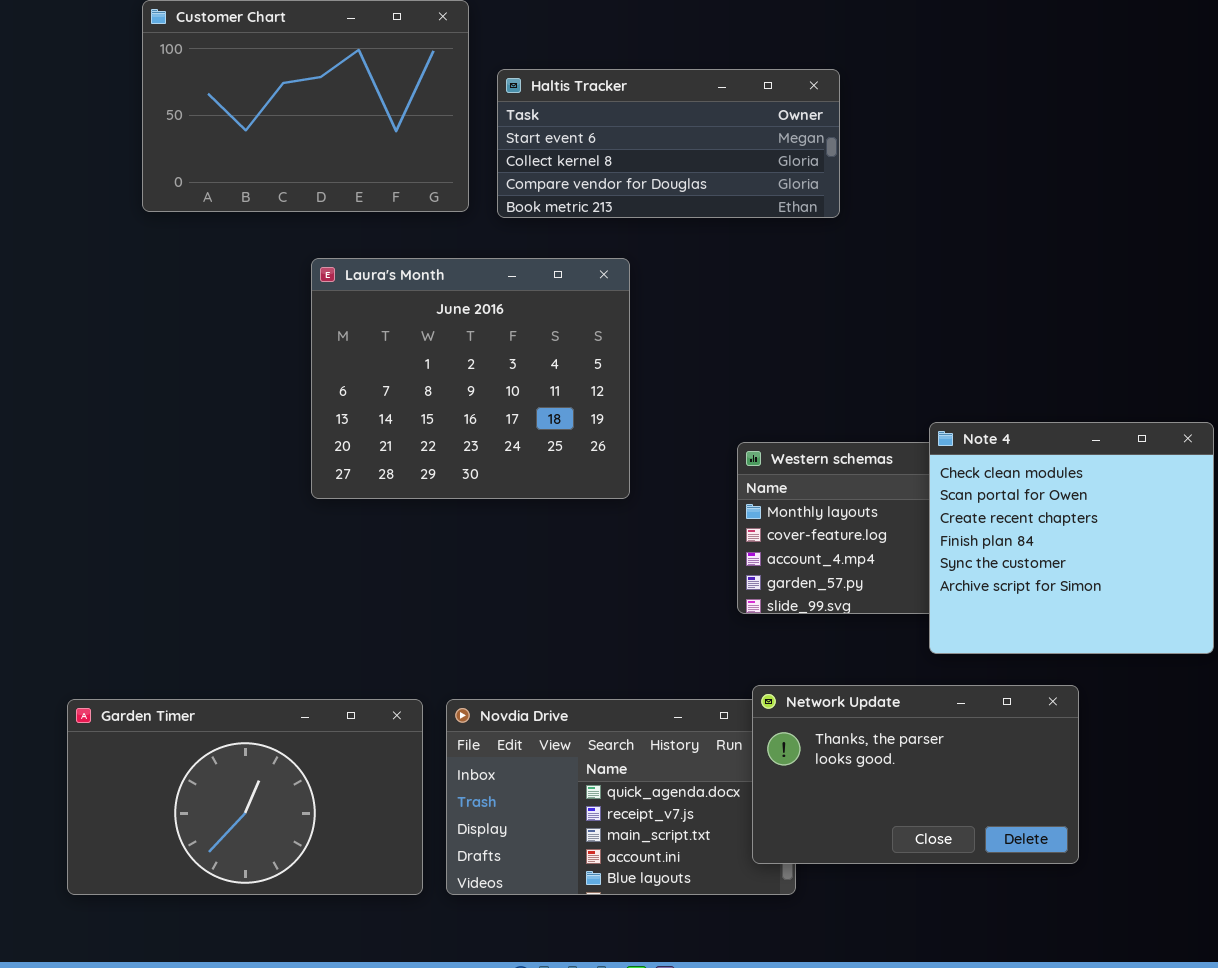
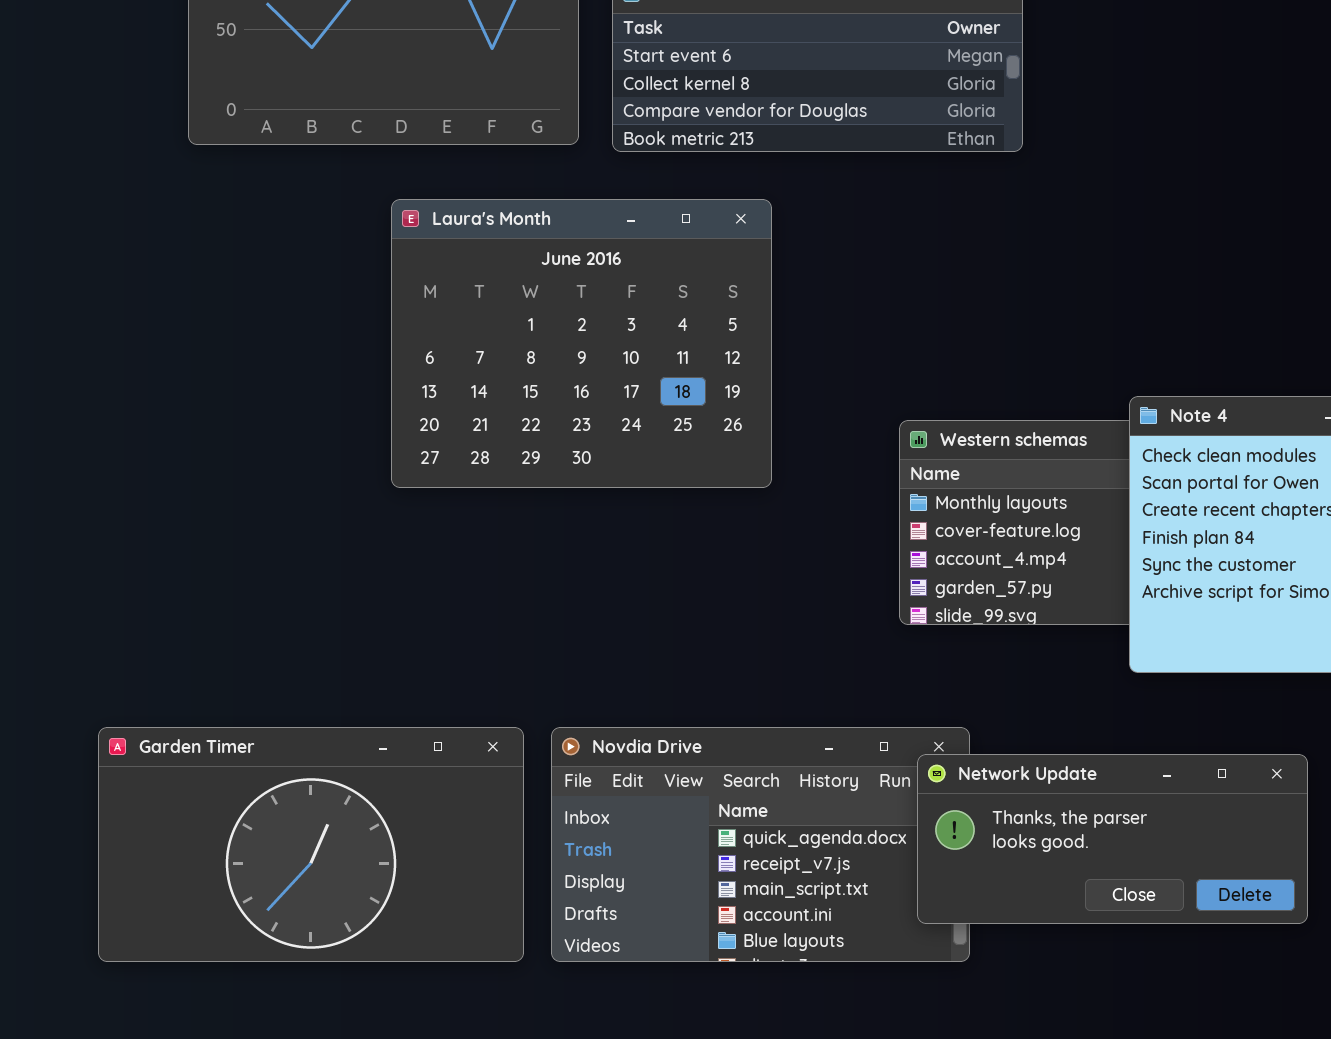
Network Update: [752,685,1079,864] -> [917,754,1308,924], resized

